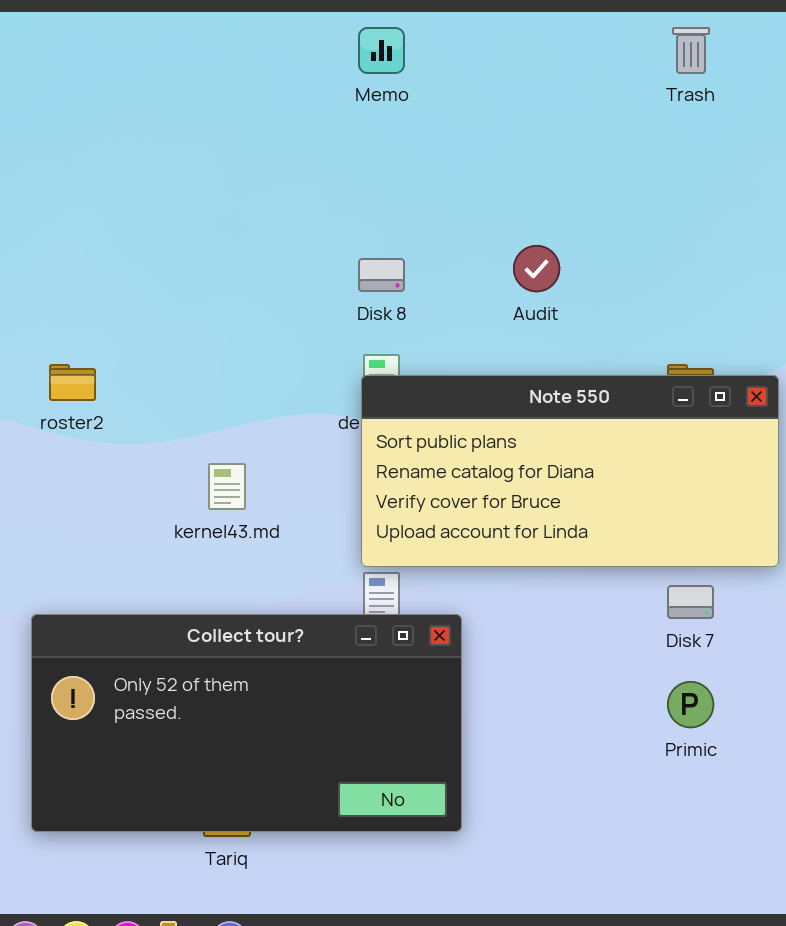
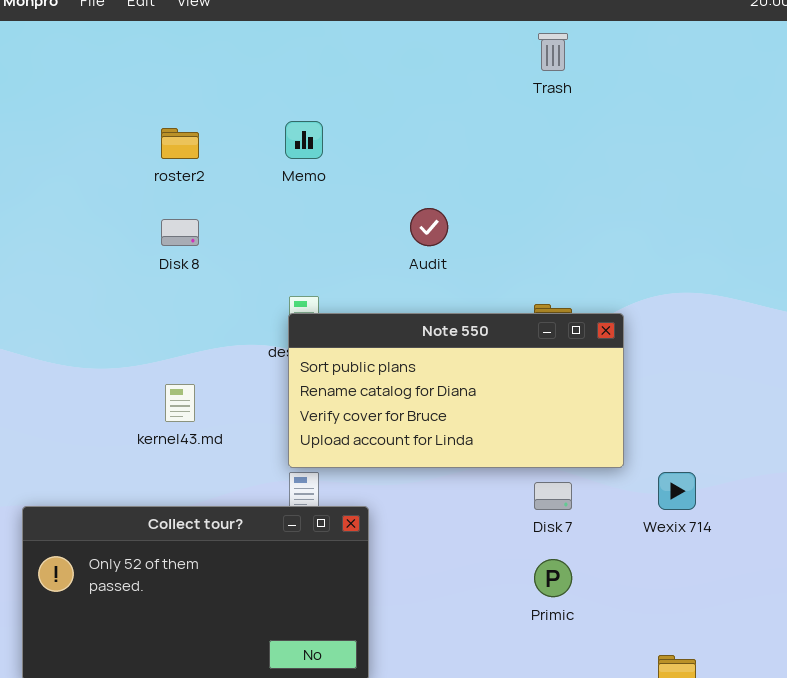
Memo: [358,27,405,74] -> [285,121,323,159], moved
Disk 8: [358,258,405,292] -> [161,219,199,246], moved
roster2: [49,364,96,401] -> [161,128,199,159], moved

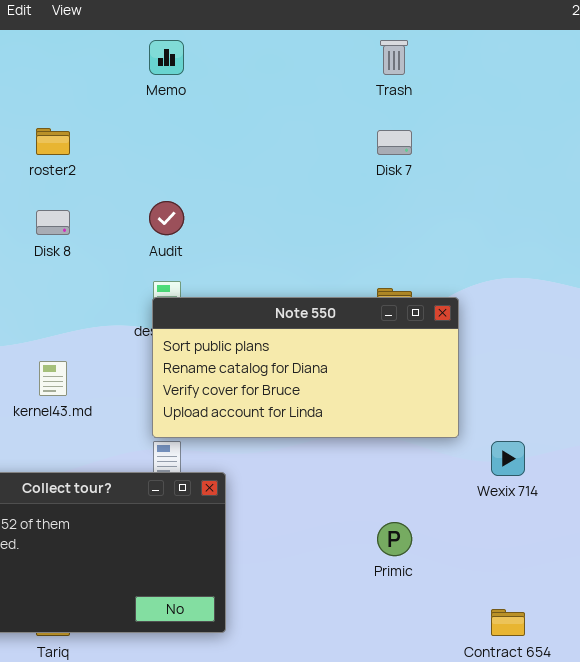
Memo: [285,121,323,159] -> [149,40,184,75], moved
Audit: [410,208,448,246] -> [149,201,184,235], moved
Disk 7: [534,482,572,510] -> [377,130,412,155], moved

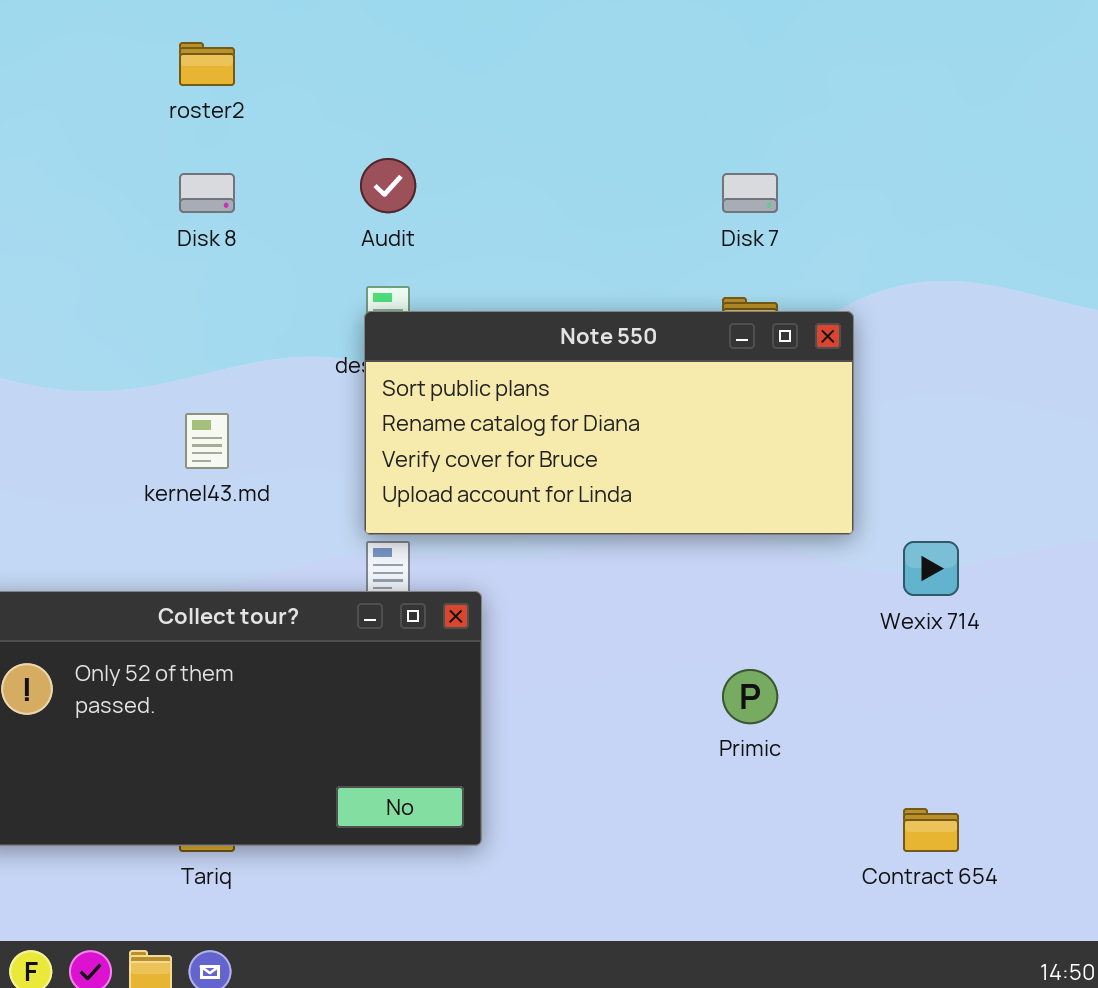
Disk 7: [377,130,412,155] -> [722,173,778,213], moved

